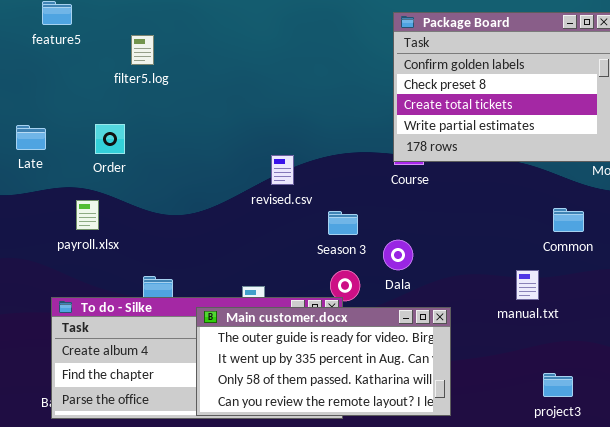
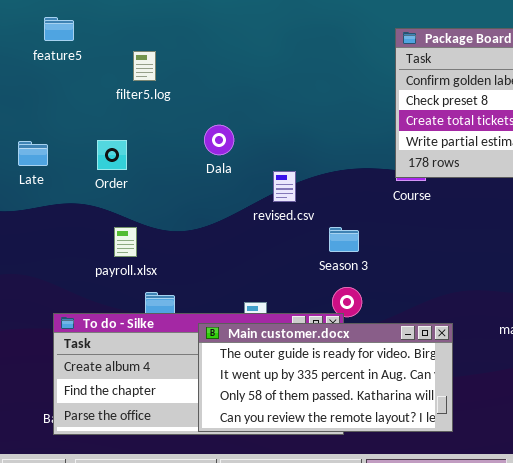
payroll.xlsx: [76,200,99,230] -> [114,227,137,257], moved
Dala: [383,240,413,270] -> [204,125,234,155], moved

